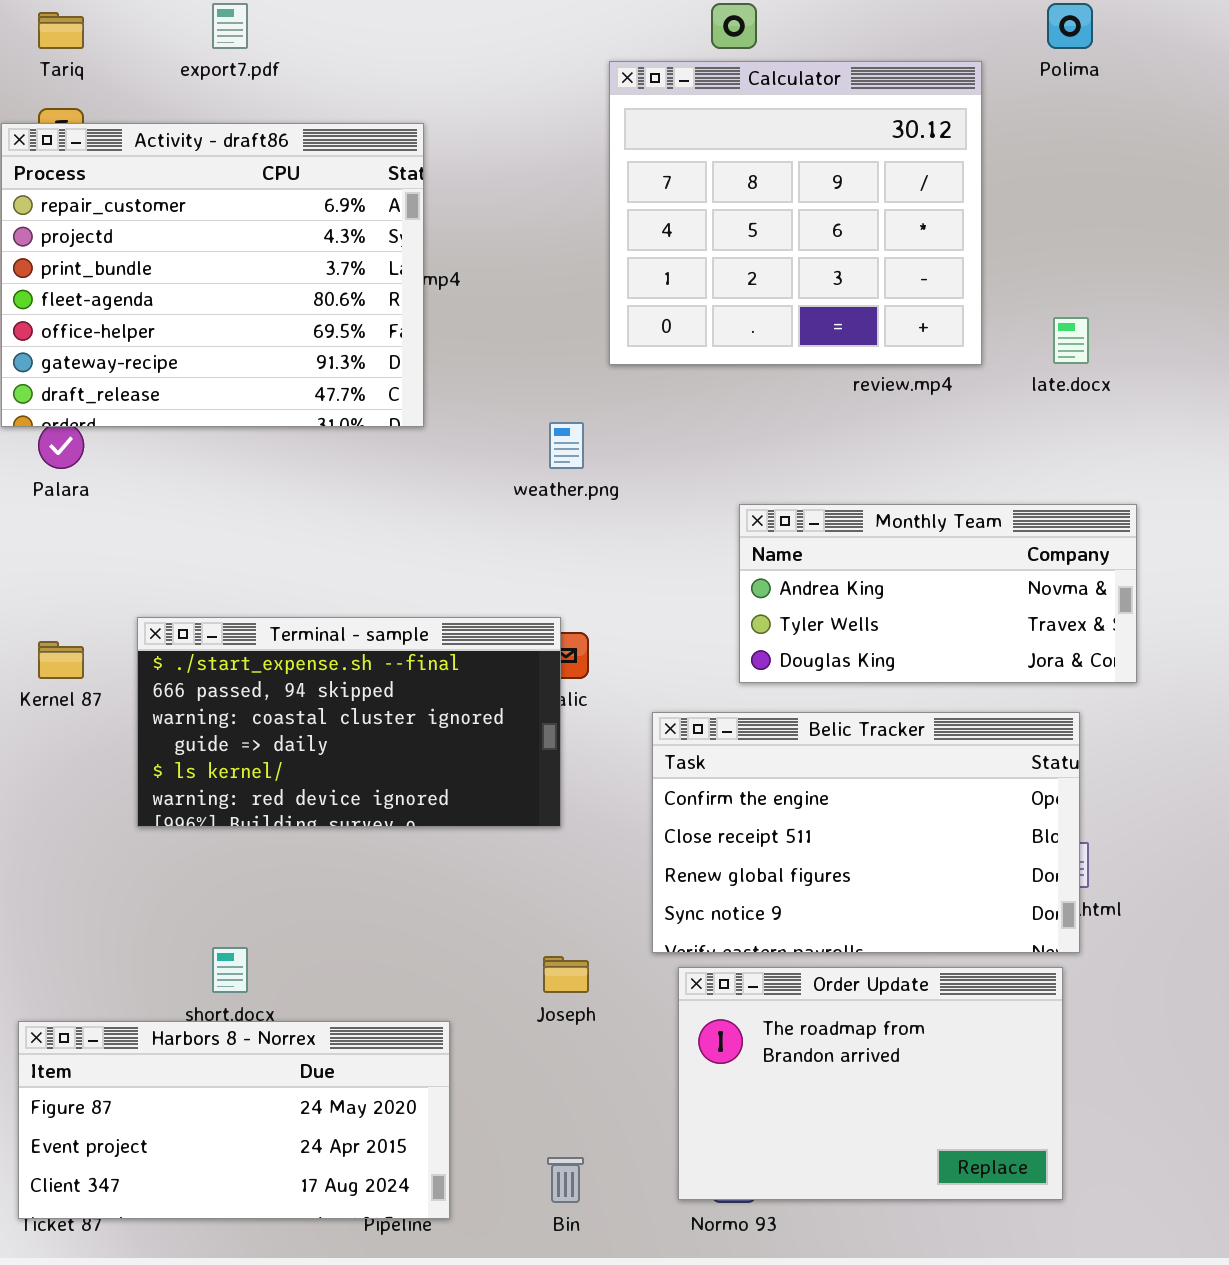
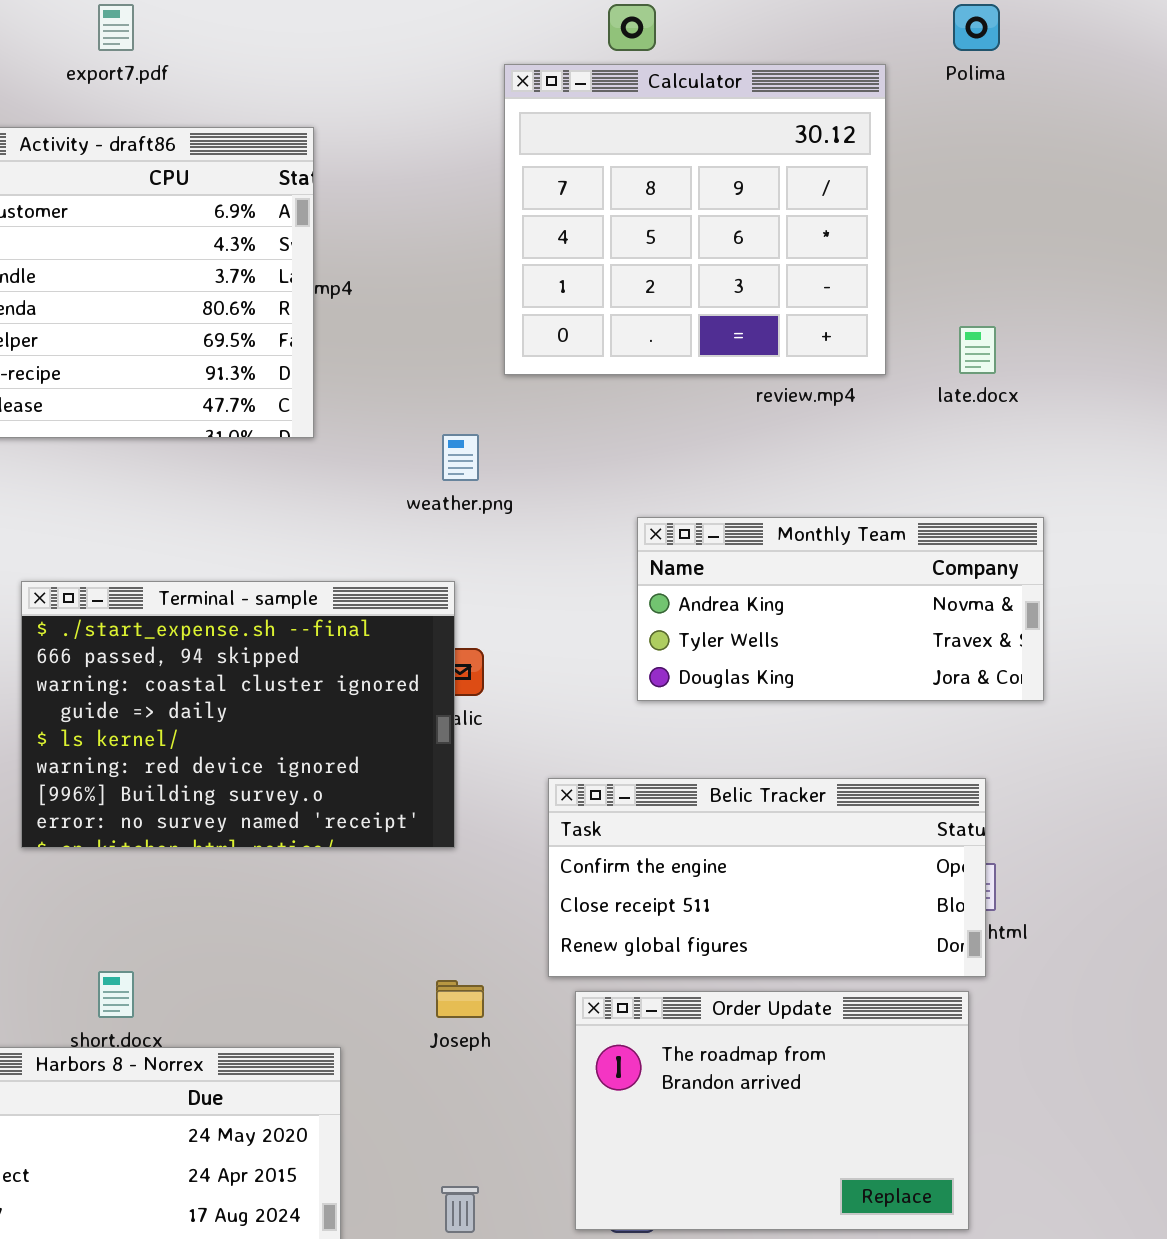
Terminal - sample: [137,617,561,827] -> [21,581,455,848], resized
Belic Tracker: [652,712,1080,953] -> [548,778,986,977], resized

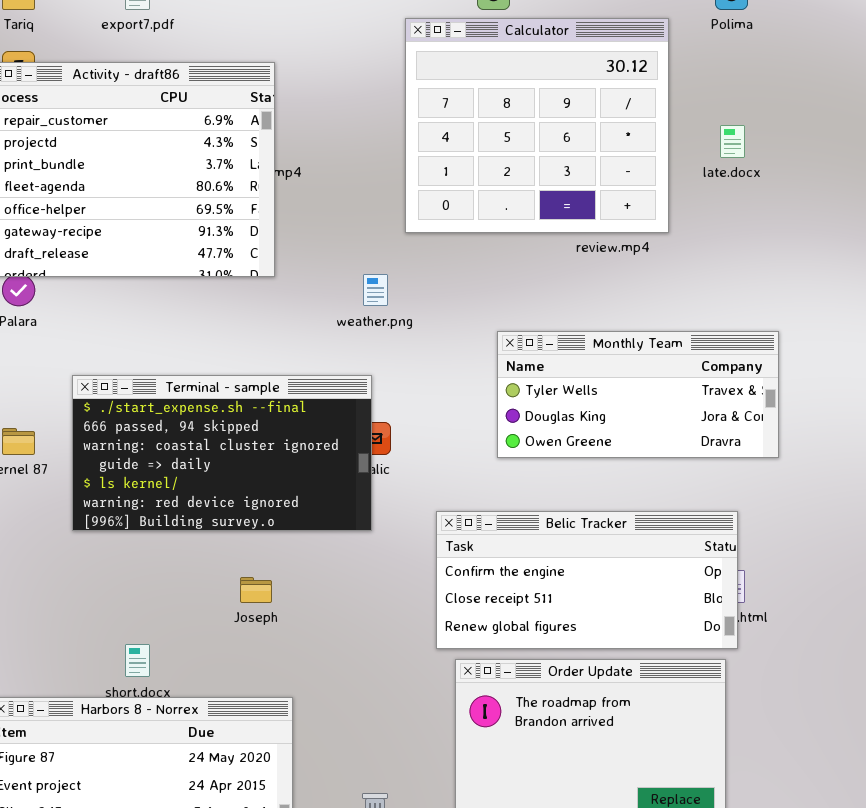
late.docx: [959,326,996,374] -> [720,125,745,158], moved
Monthly Team: [637,517,1044,701] -> [497,331,779,458], scrolled down 1 row
Terminal - sample: [21,581,455,848] -> [72,375,372,531], resized
Joseph: [436,980,484,1018] -> [240,577,272,603], moved

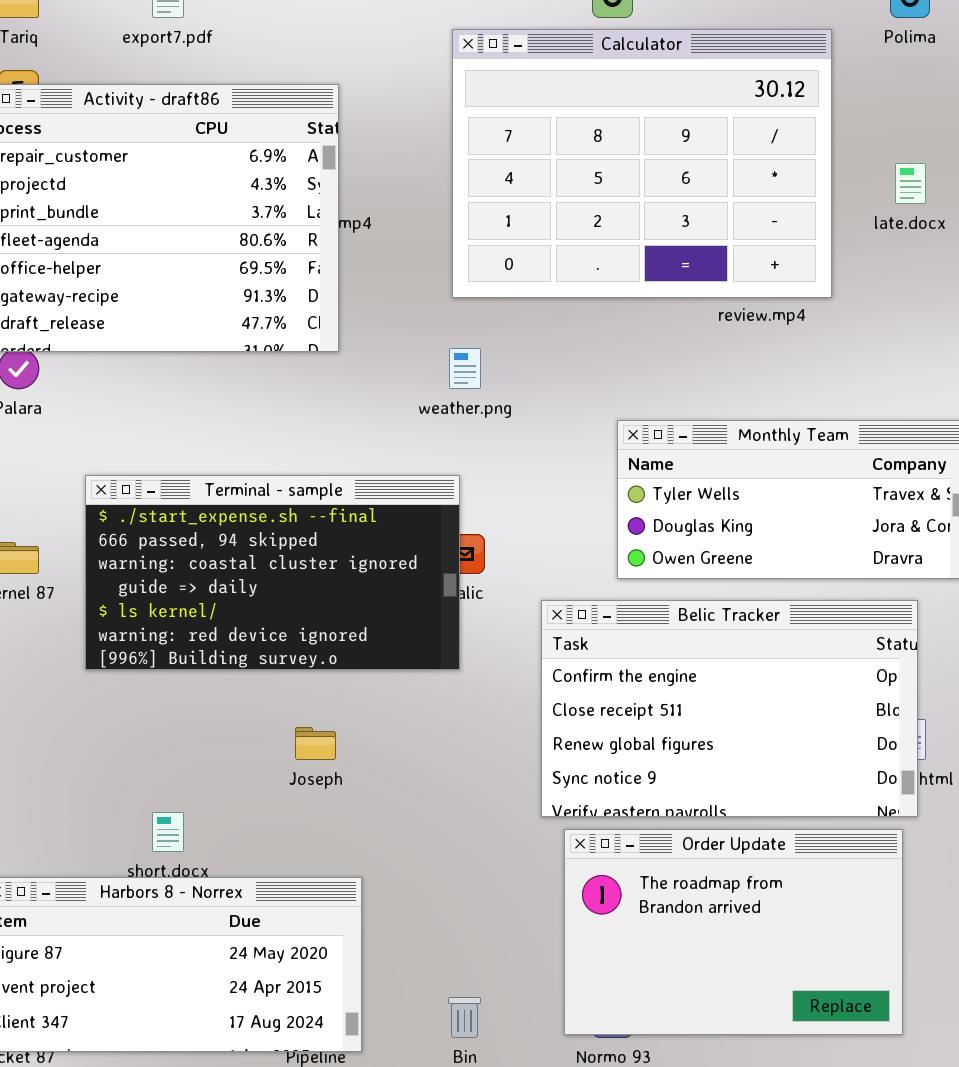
Calculator: [405,18,669,233] -> [452,29,832,298], resized
Belic Tracker: [436,511,738,649] -> [541,600,918,817], resized

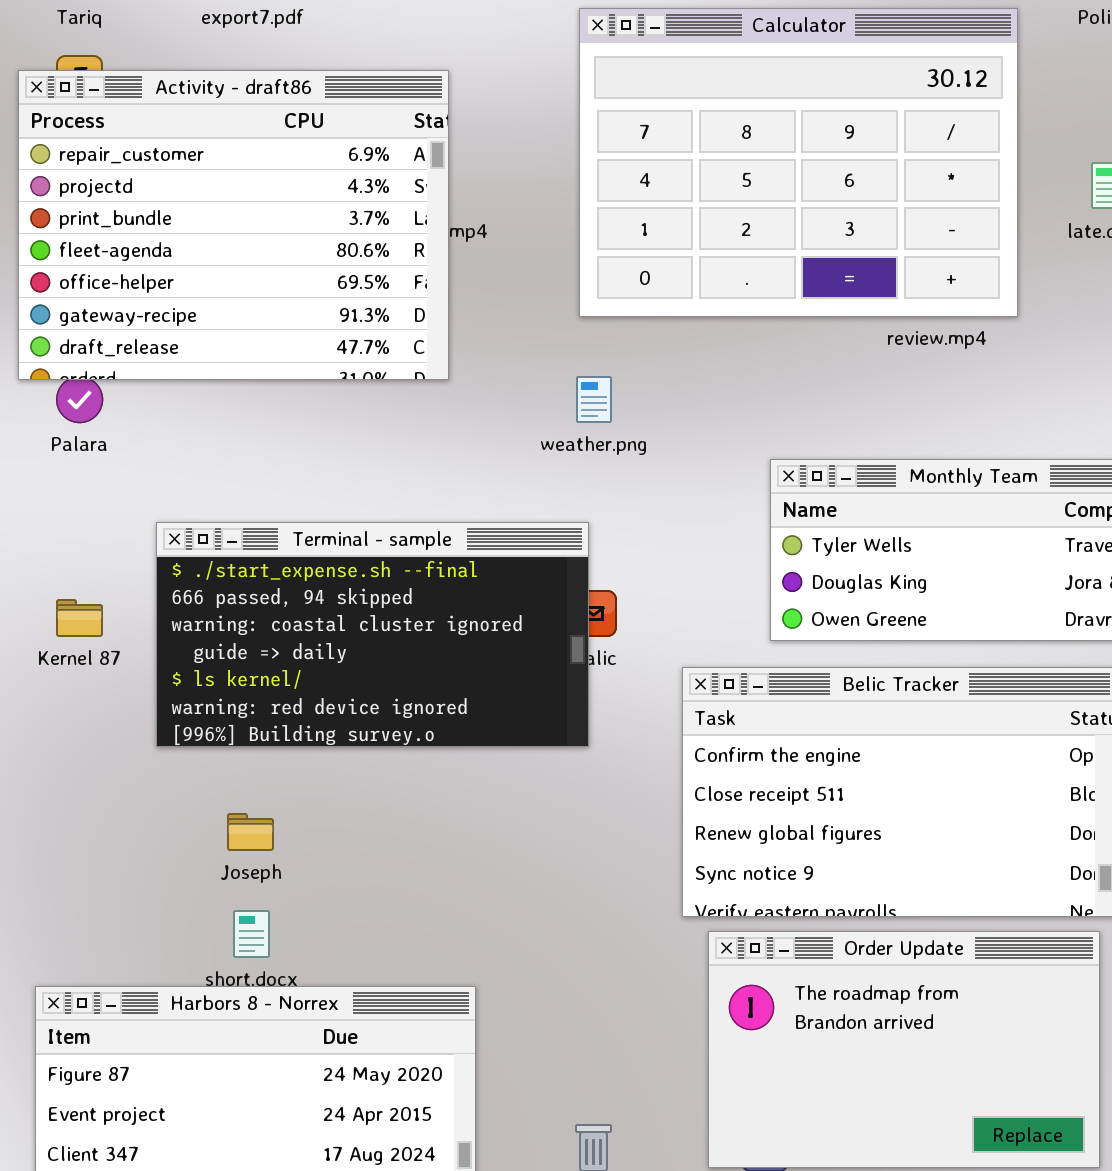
Joseph: [295,727,336,760] -> [227,813,274,851], moved

